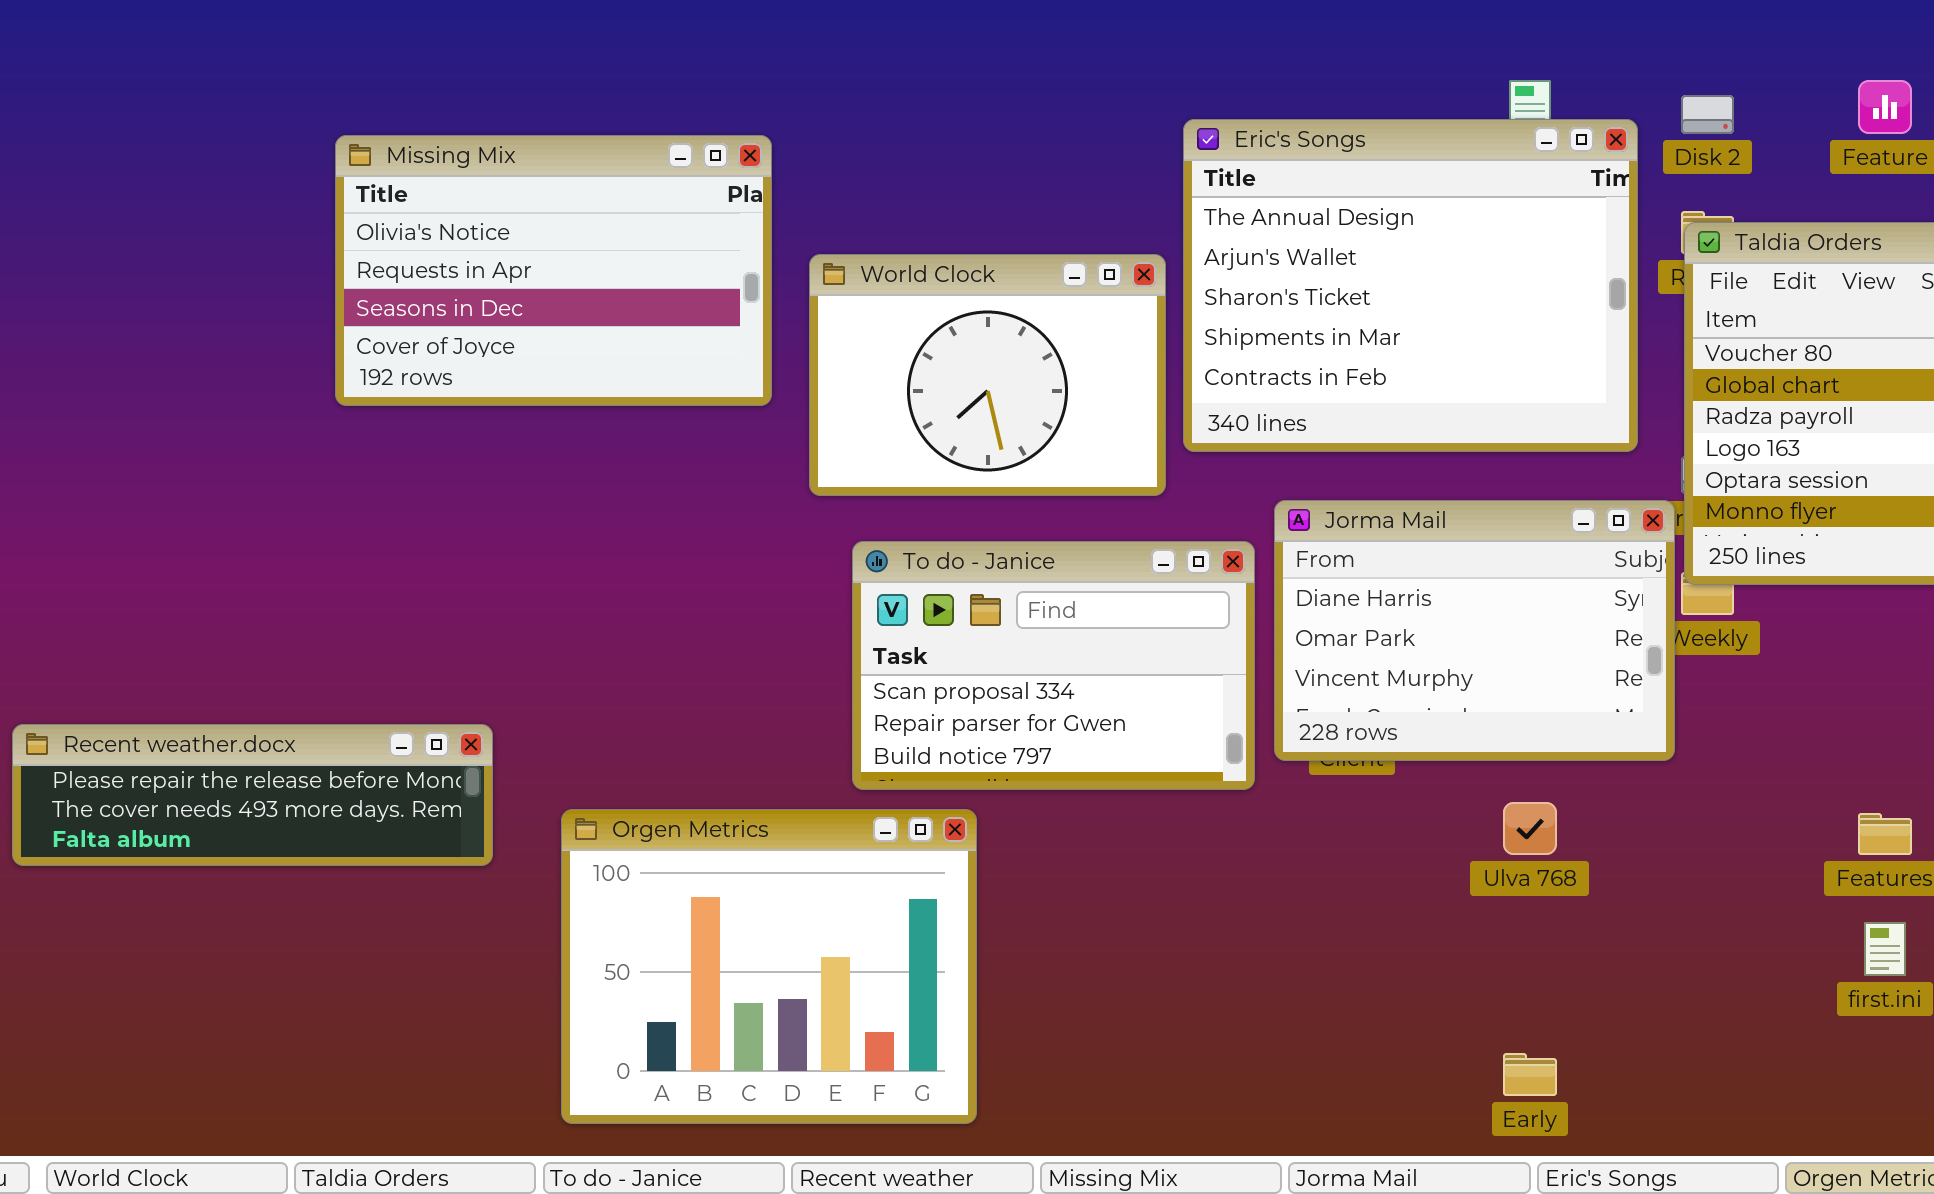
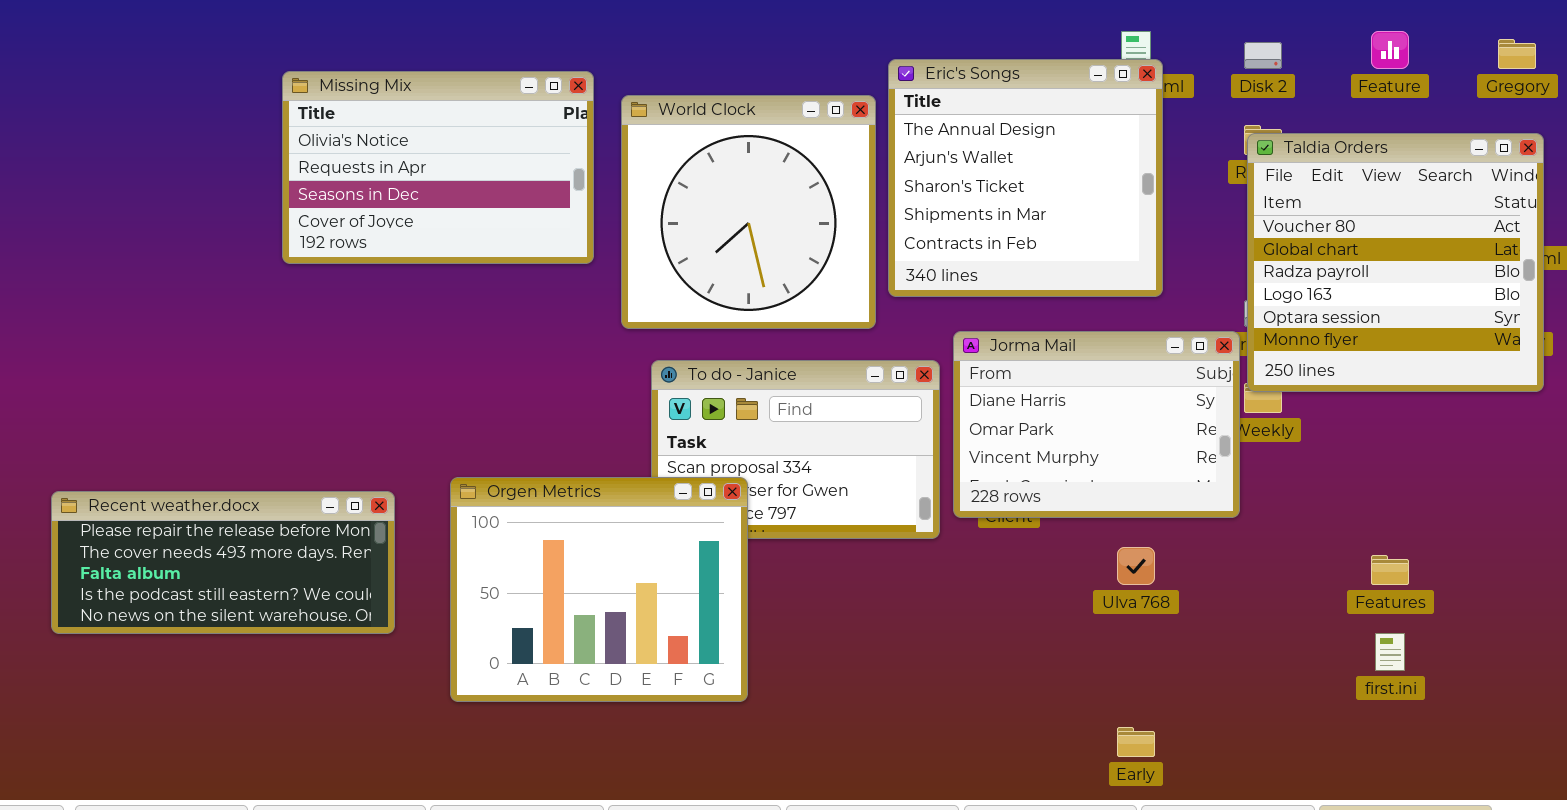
Eric's Songs: [1183,119,1638,452] -> [888,59,1163,297], resized
World Clock: [809,254,1166,496] -> [621,95,876,329], resized
Recent weather.docx: [12,724,493,866] -> [51,491,395,634], resized
Orgen Metrics: [561,809,977,1124] -> [450,477,748,702], moved

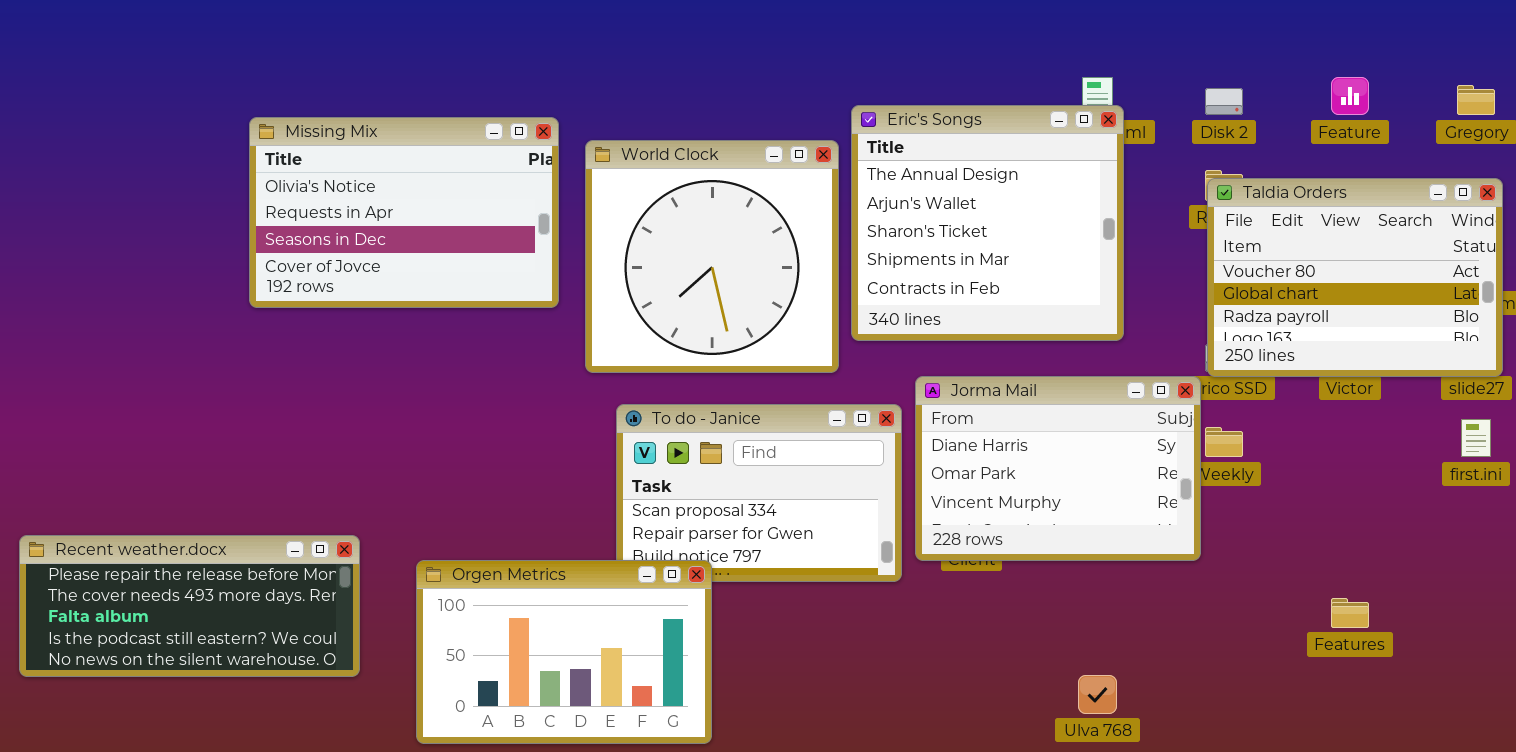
Taldia Orders: [1247,133,1544,392] -> [1207,178,1503,377], resized
Orgen Metrics: [450,477,748,702] -> [416,560,712,744], resized
Ulva 768: [1117,547,1155,585] -> [1078,675,1117,714], moved
first.ini: [1375,633,1405,671] -> [1461,419,1491,457], moved

